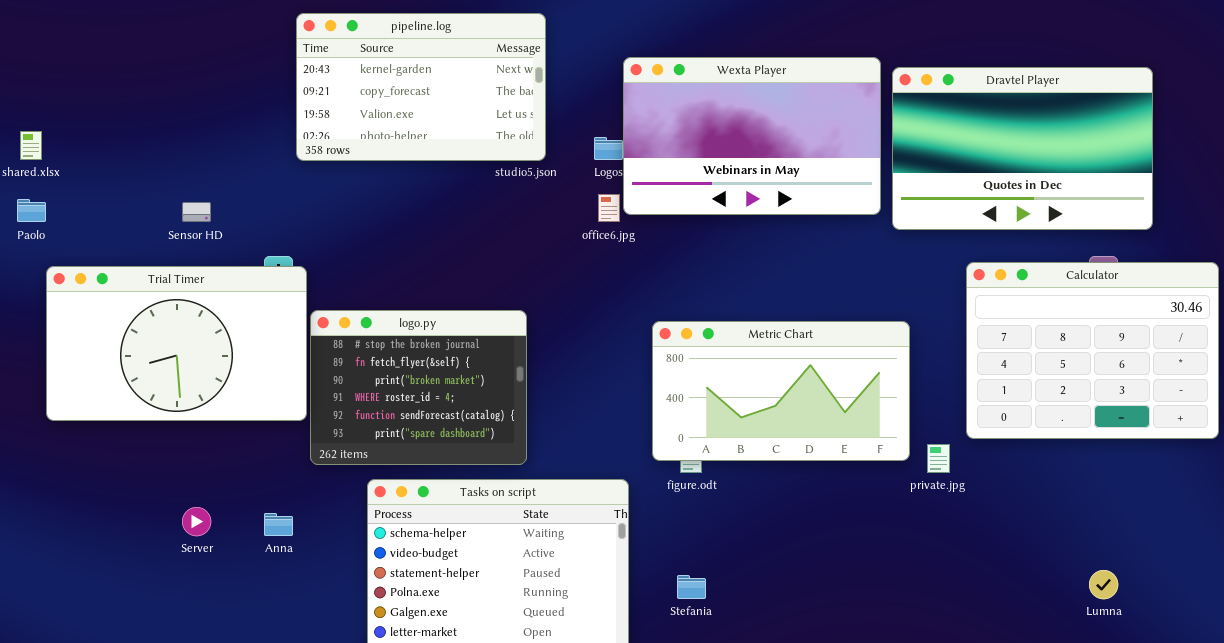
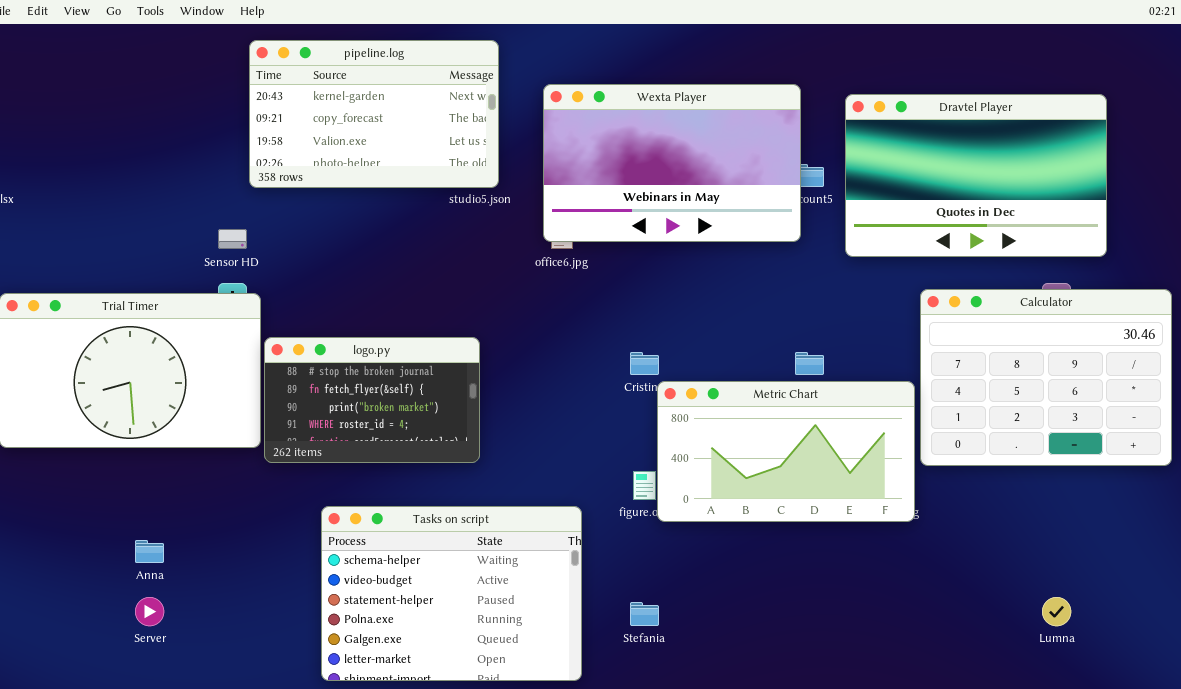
Wexta Player: [623,57,881,215] -> [543,84,801,242], moved
Sensor HD: [182,202,211,222] -> [218,229,247,249], moved
logo.py: [310,310,527,465] -> [264,337,480,463], resized
Metric Chart: [652,321,910,461] -> [657,381,915,522], moved
Server: [182,507,211,536] -> [135,597,164,626], moved
Anna: [264,513,293,536] -> [135,540,164,563], moved

